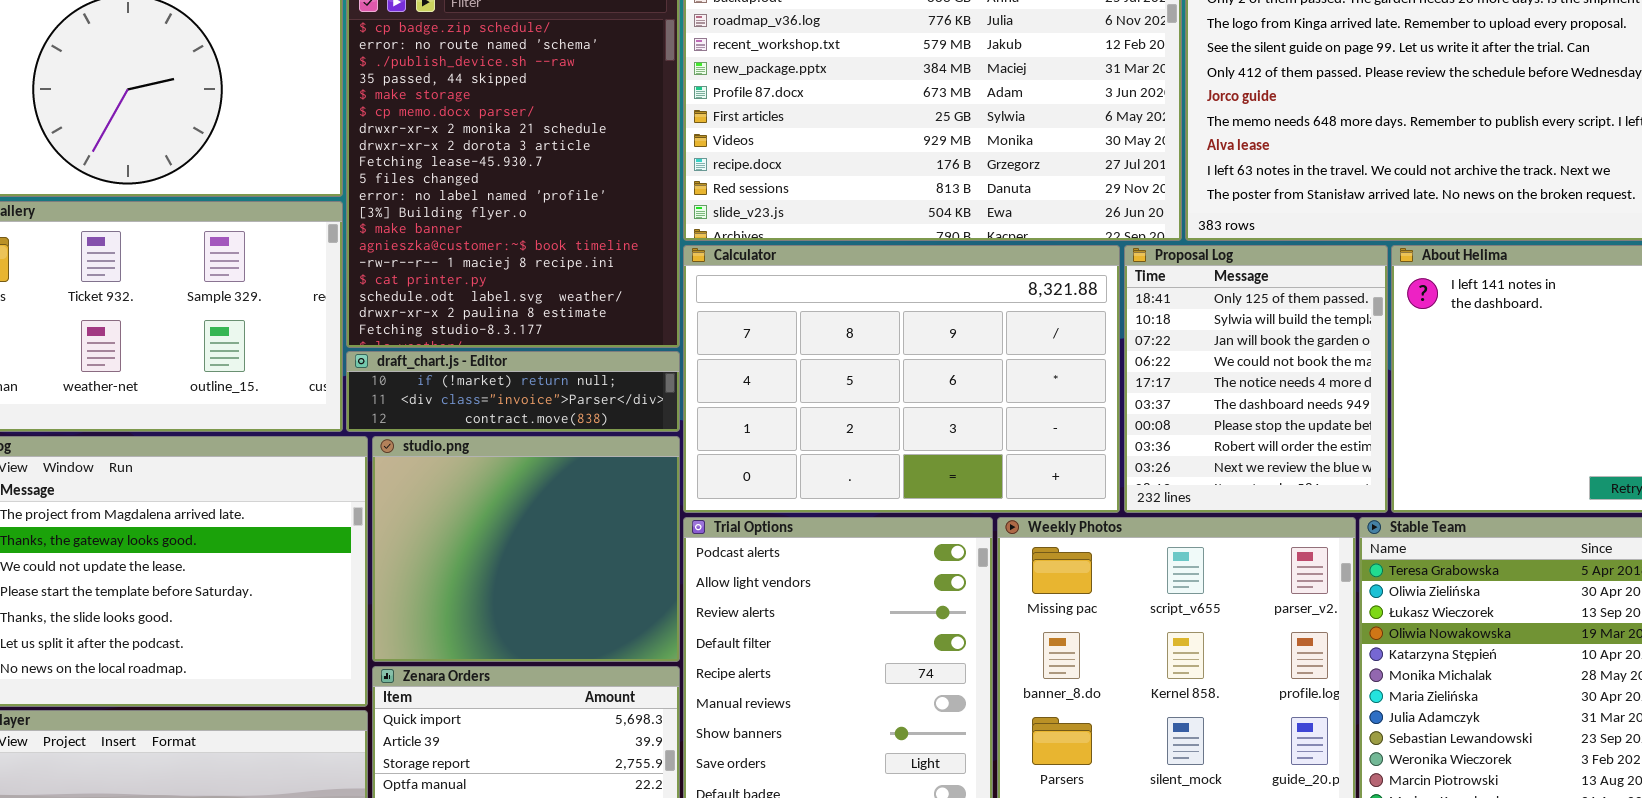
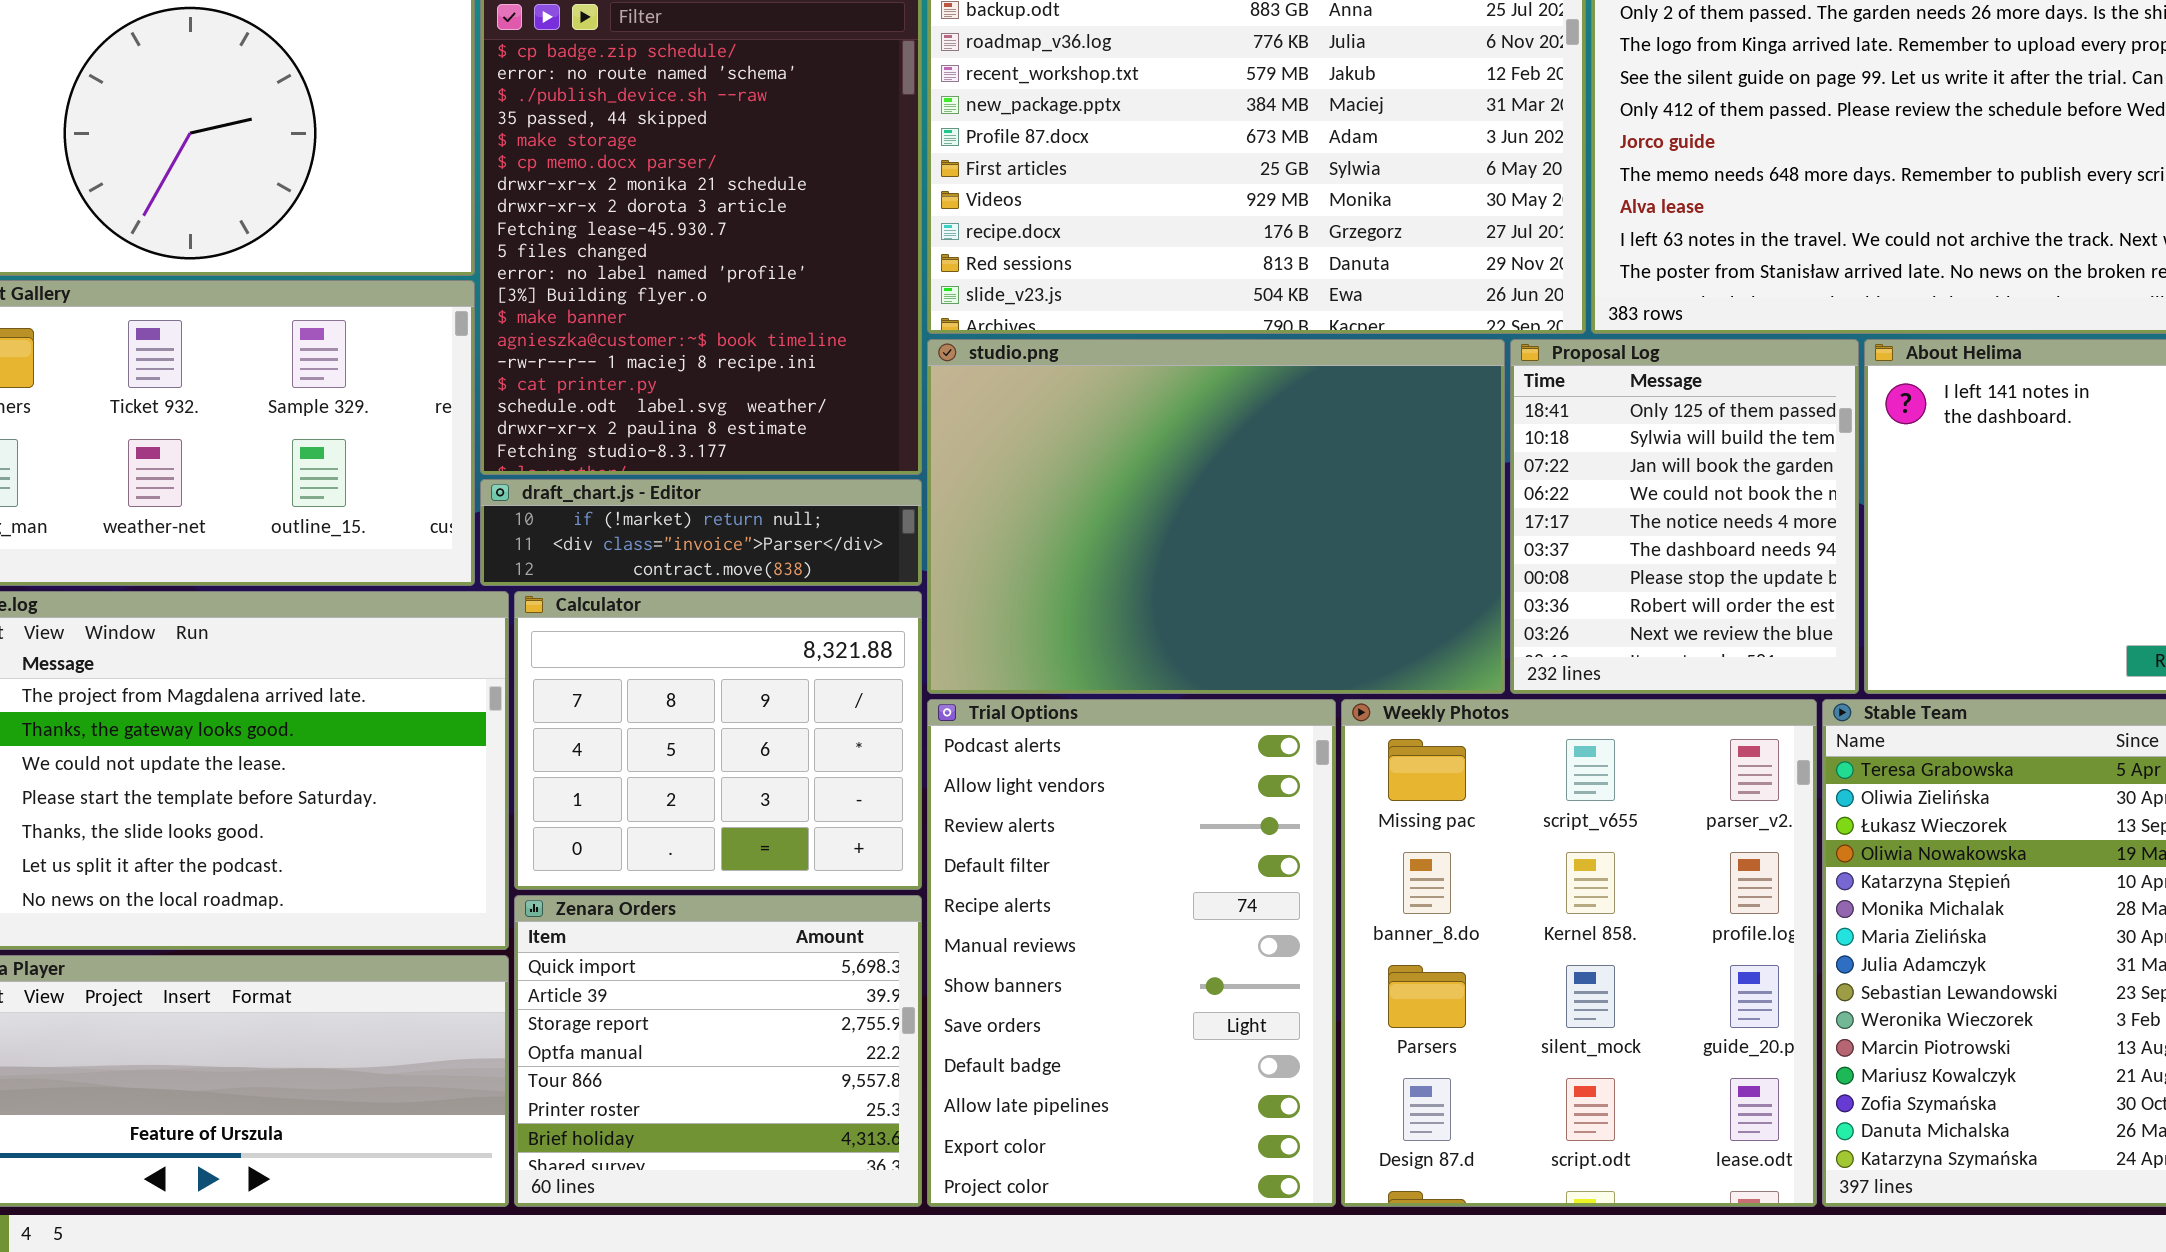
Calculator: [683,245,1120,513] -> [514,591,922,890], moved, resized
studio.png: [372,436,680,662] -> [927,339,1505,694], moved, resized

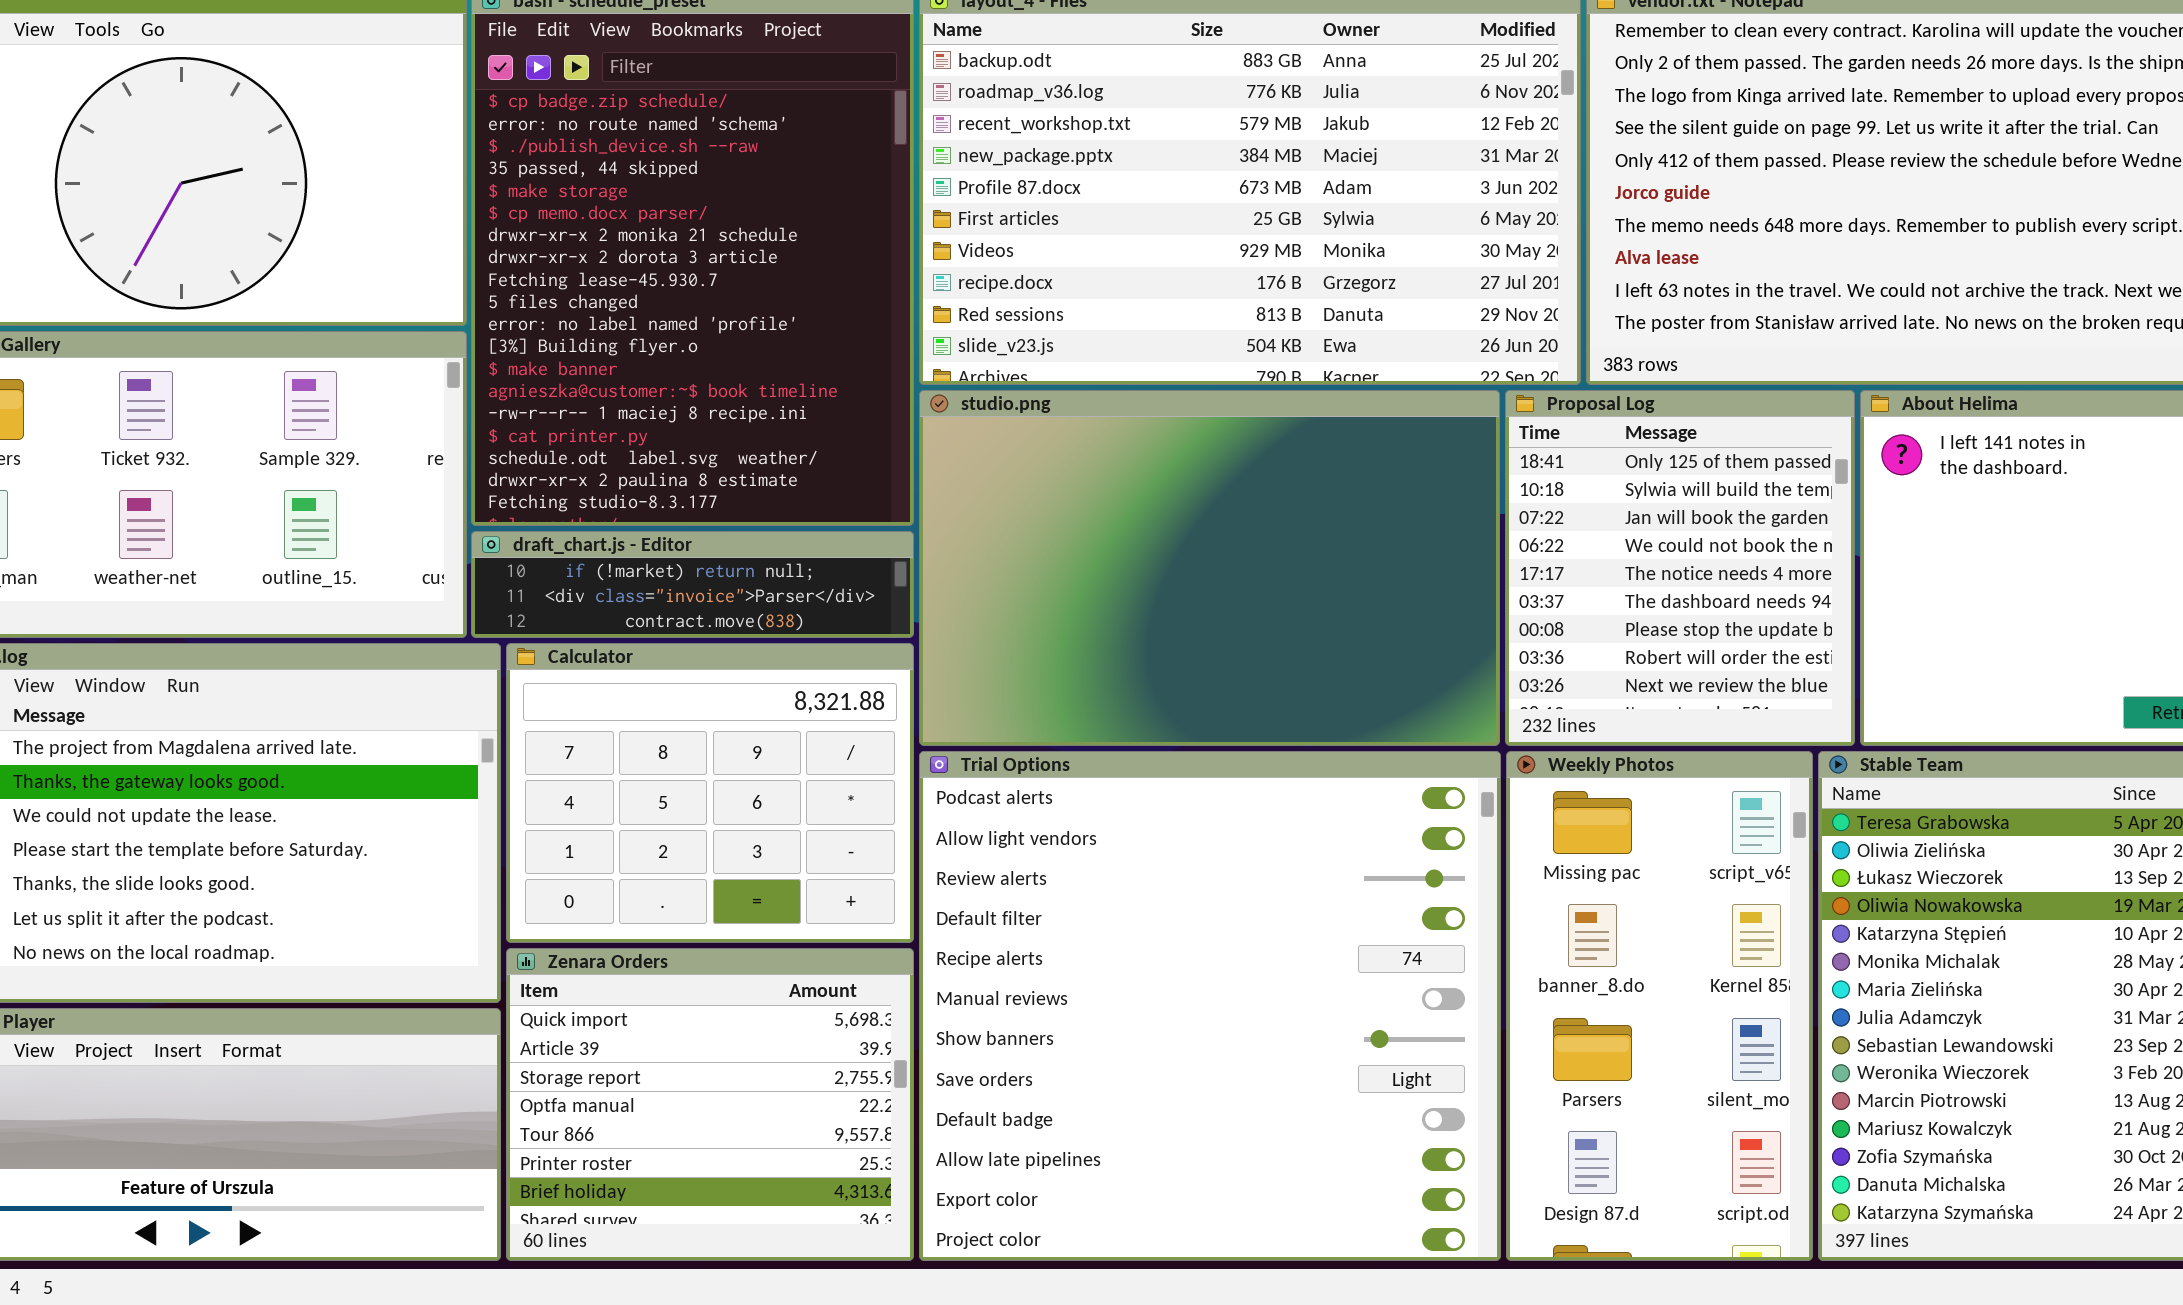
Trial Options: [927,699,1336,1207] -> [919,751,1501,1261], resized
Weekly Photos: [1341,699,1817,1207] -> [1506,751,1813,1261], resized

